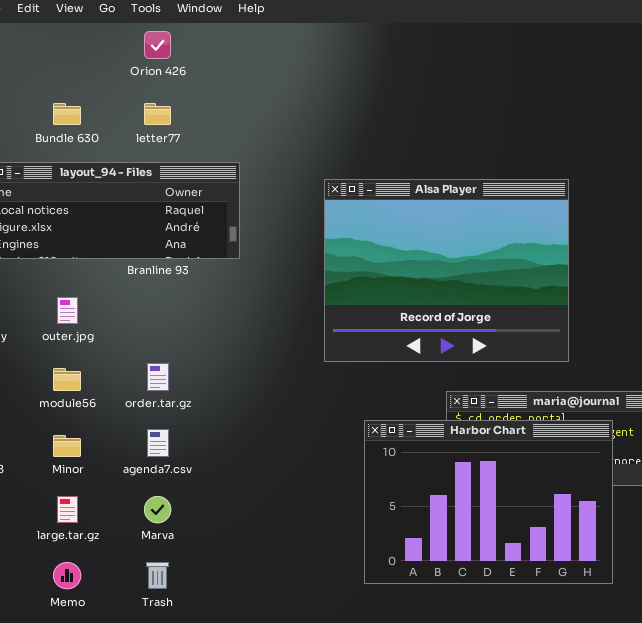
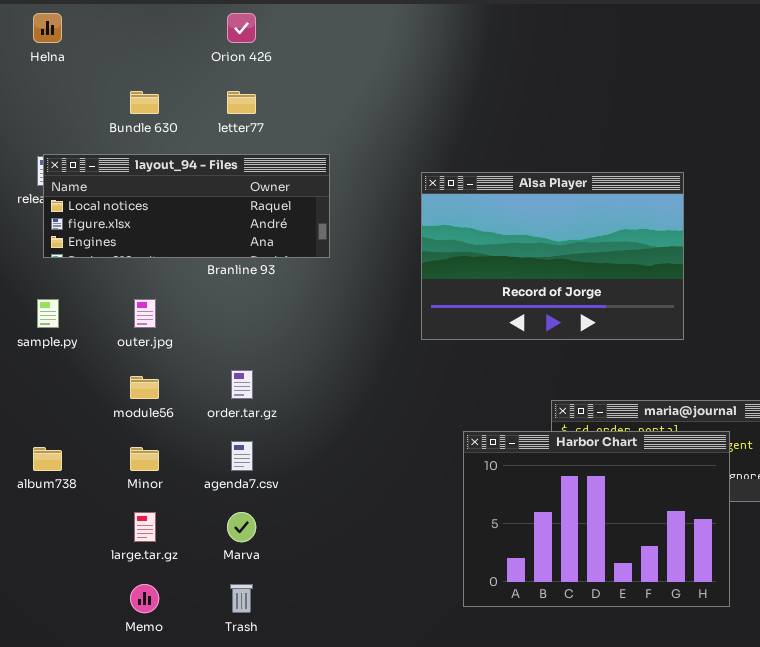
Alsa Player: [324,179,569,362] -> [421,172,684,340], resized

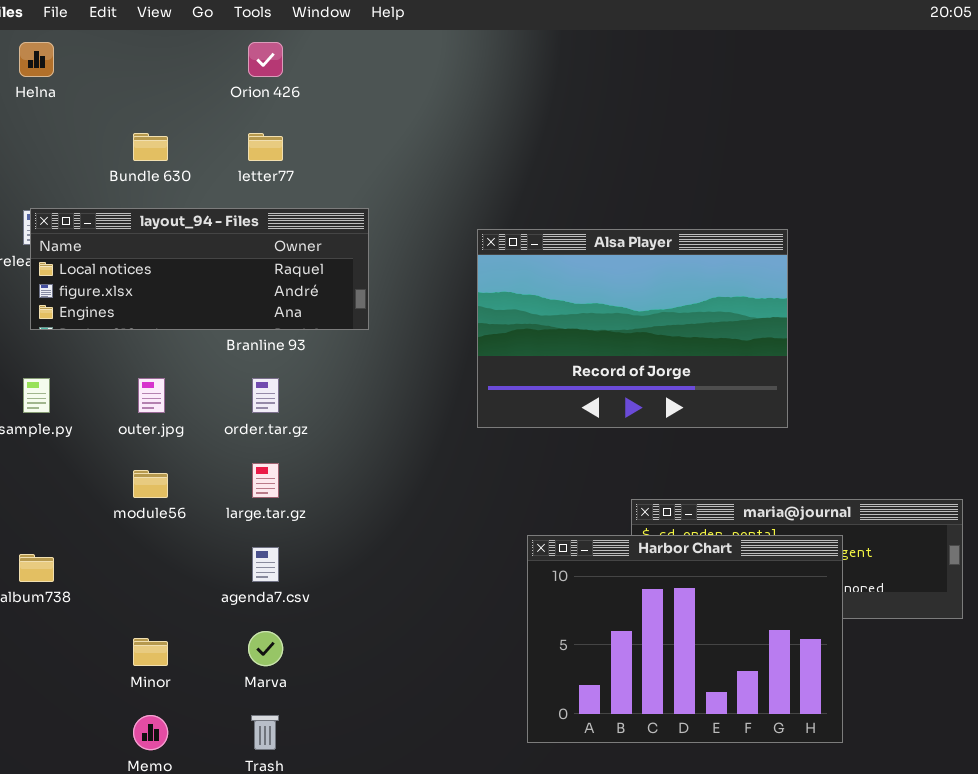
order.tar.gz: [231,370,253,399] -> [252,378,279,413], moved
Minor: [130,447,159,471] -> [133,638,168,666], moved
large.tar.gz: [134,512,156,542] -> [252,463,279,498], moved

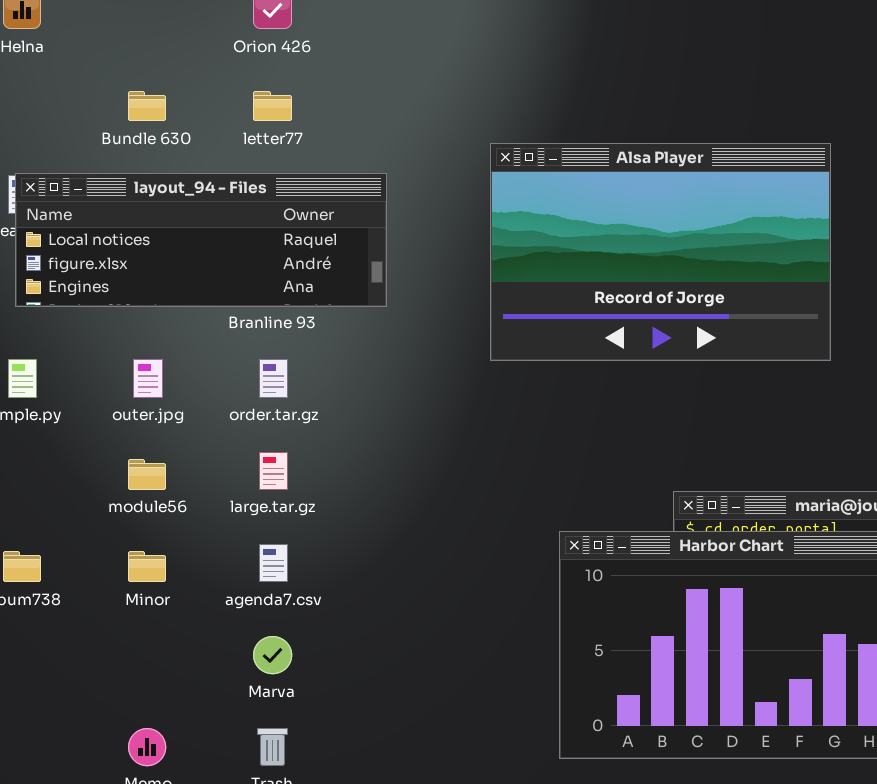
Alsa Player: [477,229,788,428] -> [490,143,831,361], moved
Minor: [133,638,168,666] -> [128,551,166,582], moved

